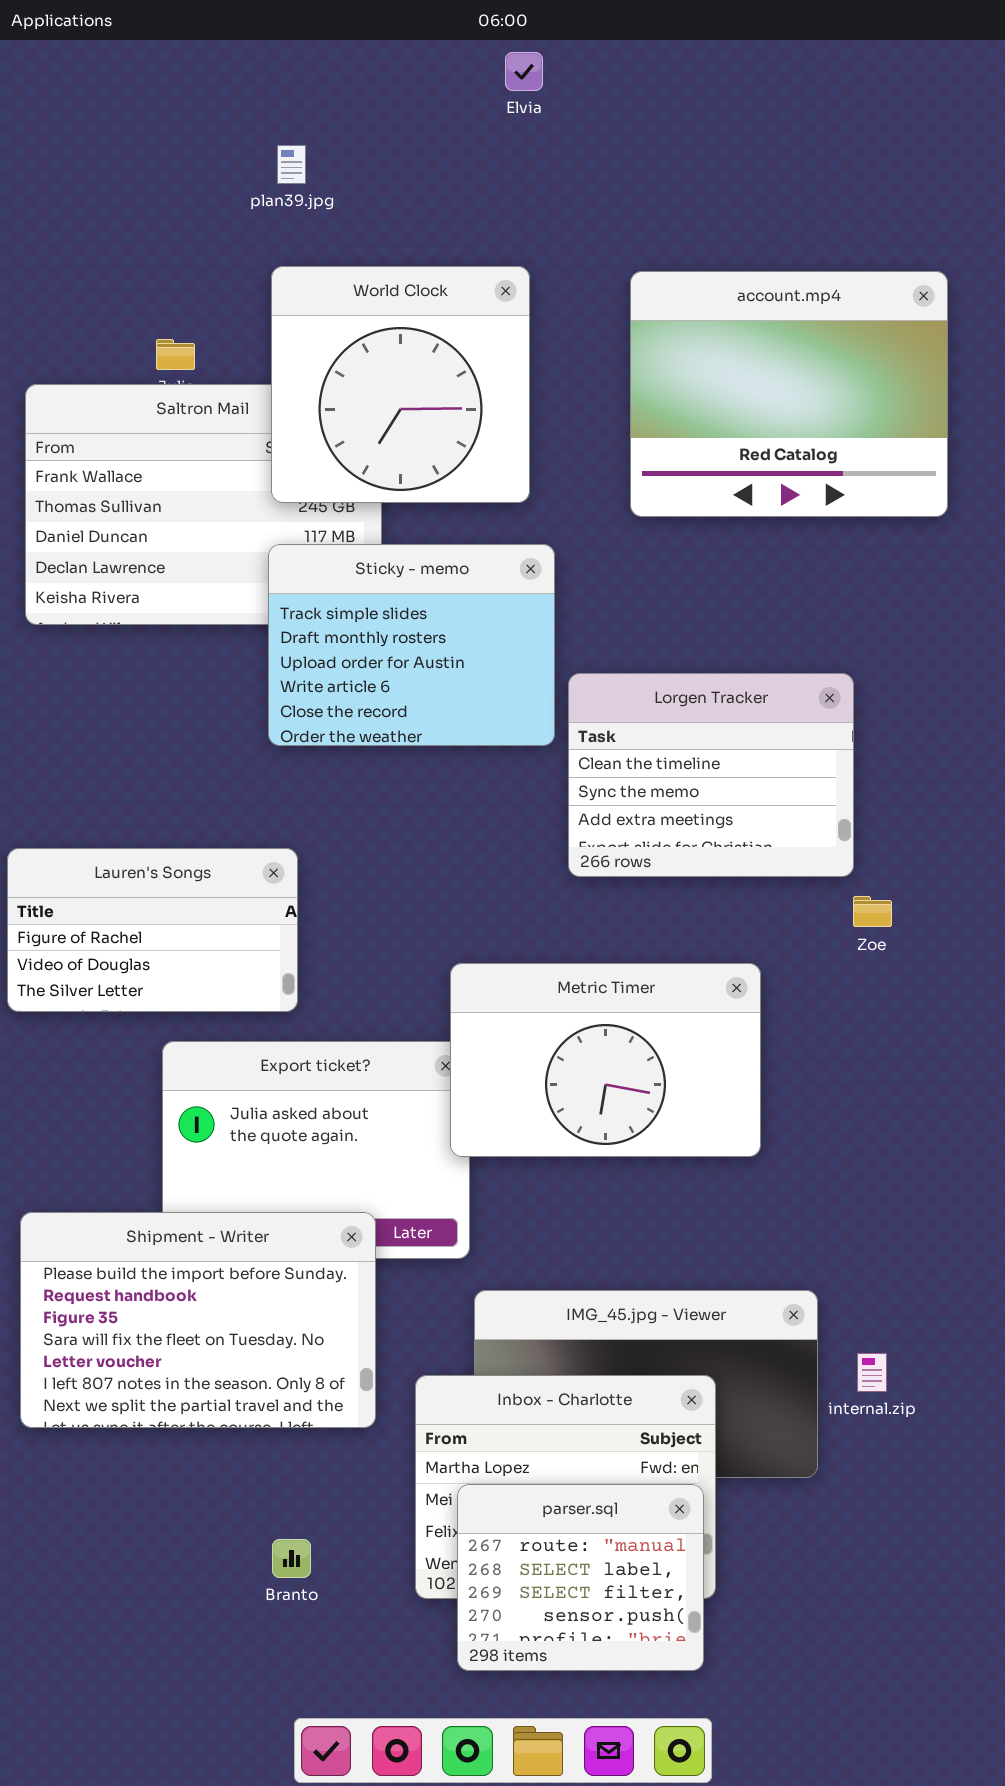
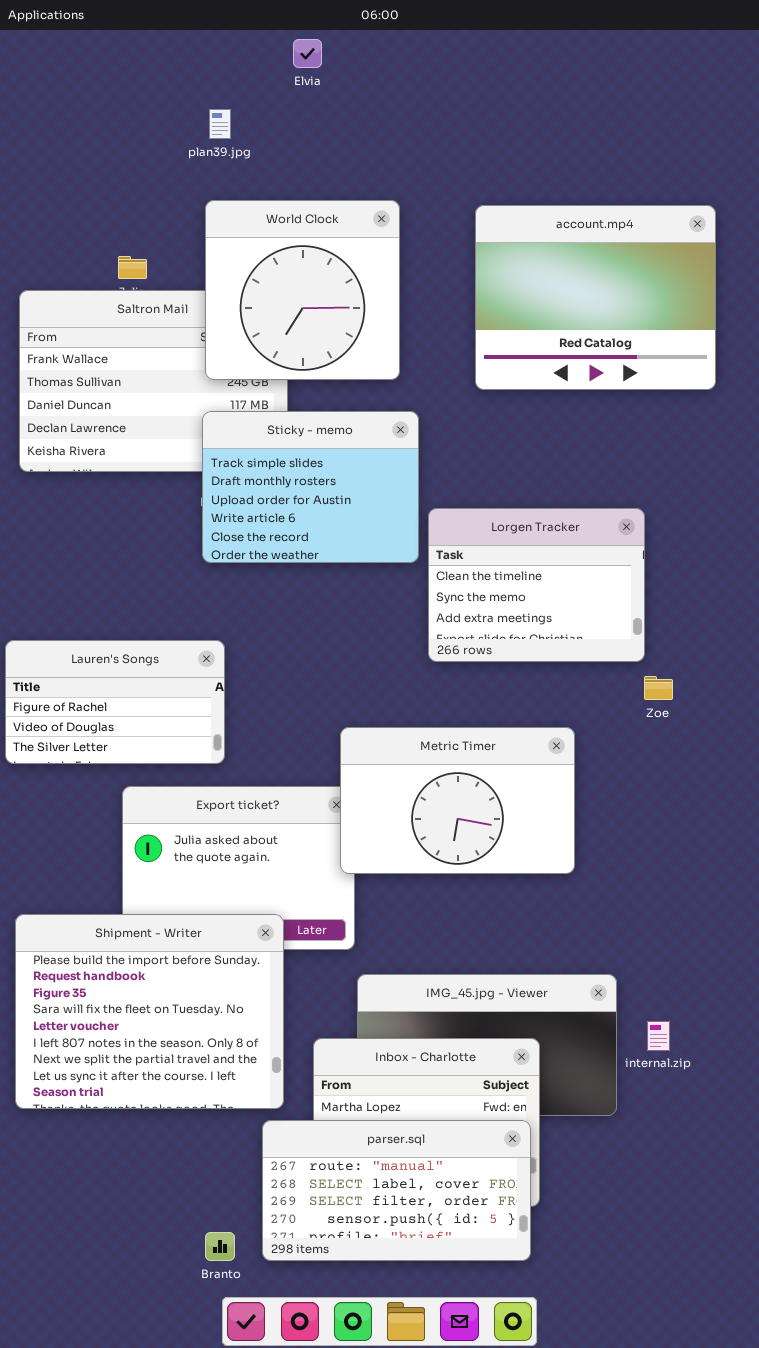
Elvia: [505,52,543,91] -> [293,39,322,68], moved
Shipment - Writer: [20,1212,376,1428] -> [15,914,284,1109], resized
parser.sql: [457,1484,704,1671] -> [262,1120,531,1261], resized
Branto: [272,1539,311,1578] -> [205,1232,235,1261], moved

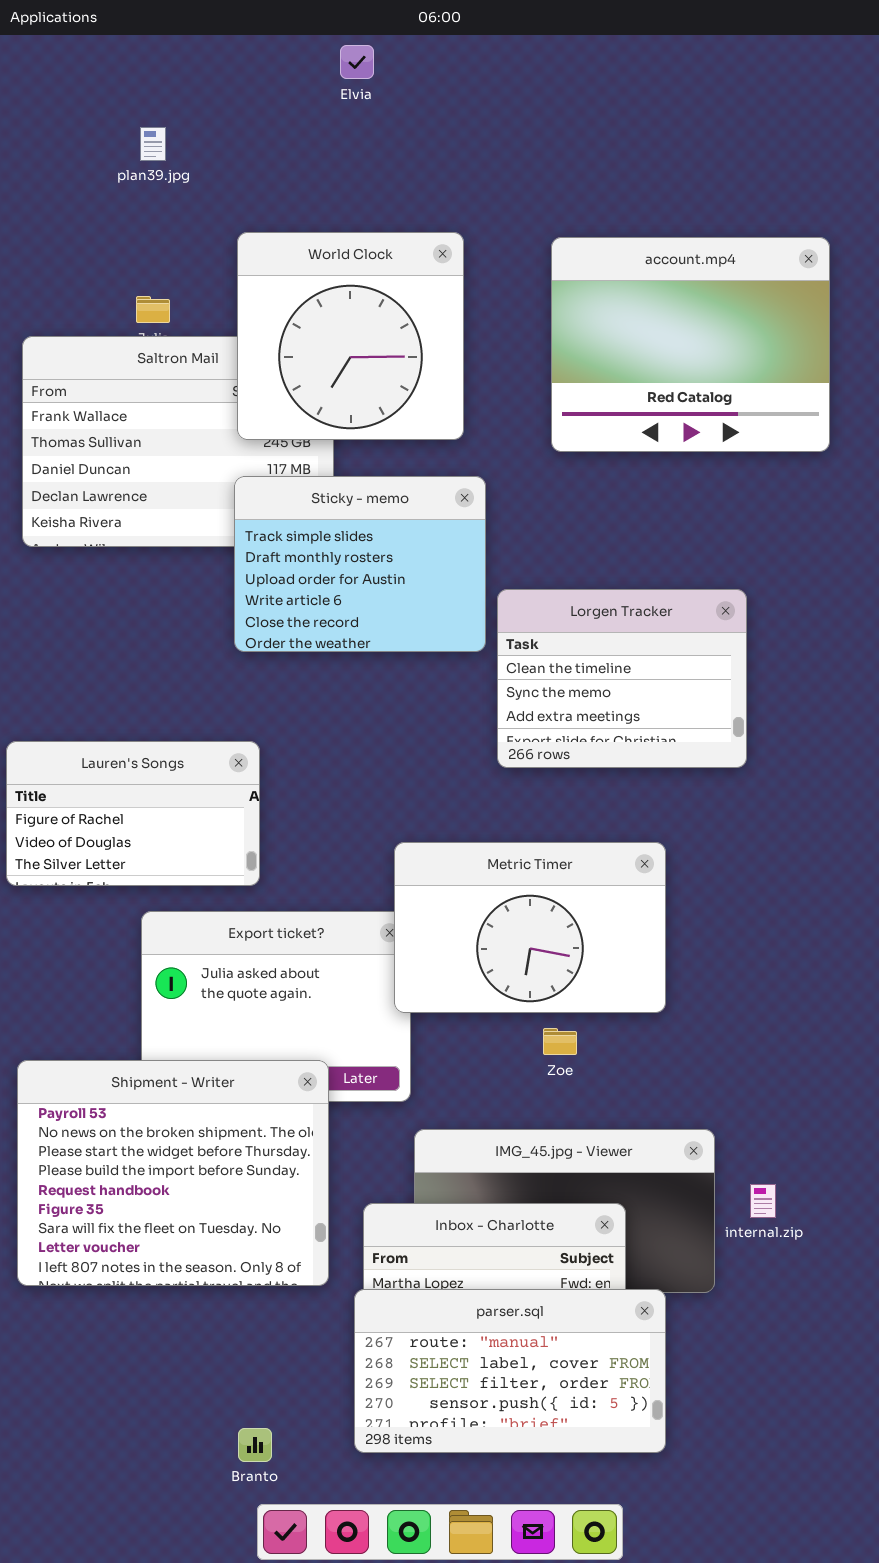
plan39.jpg: [209,109,231,139] -> [140,127,166,161], moved
Zoe: [644,676,673,700] -> [543,1028,577,1055], moved
Shipment - Writer: [15,914,284,1109] -> [17,1060,329,1286], scrolled up 3 rows
parser.sql: [262,1120,531,1261] -> [354,1289,666,1453], moved

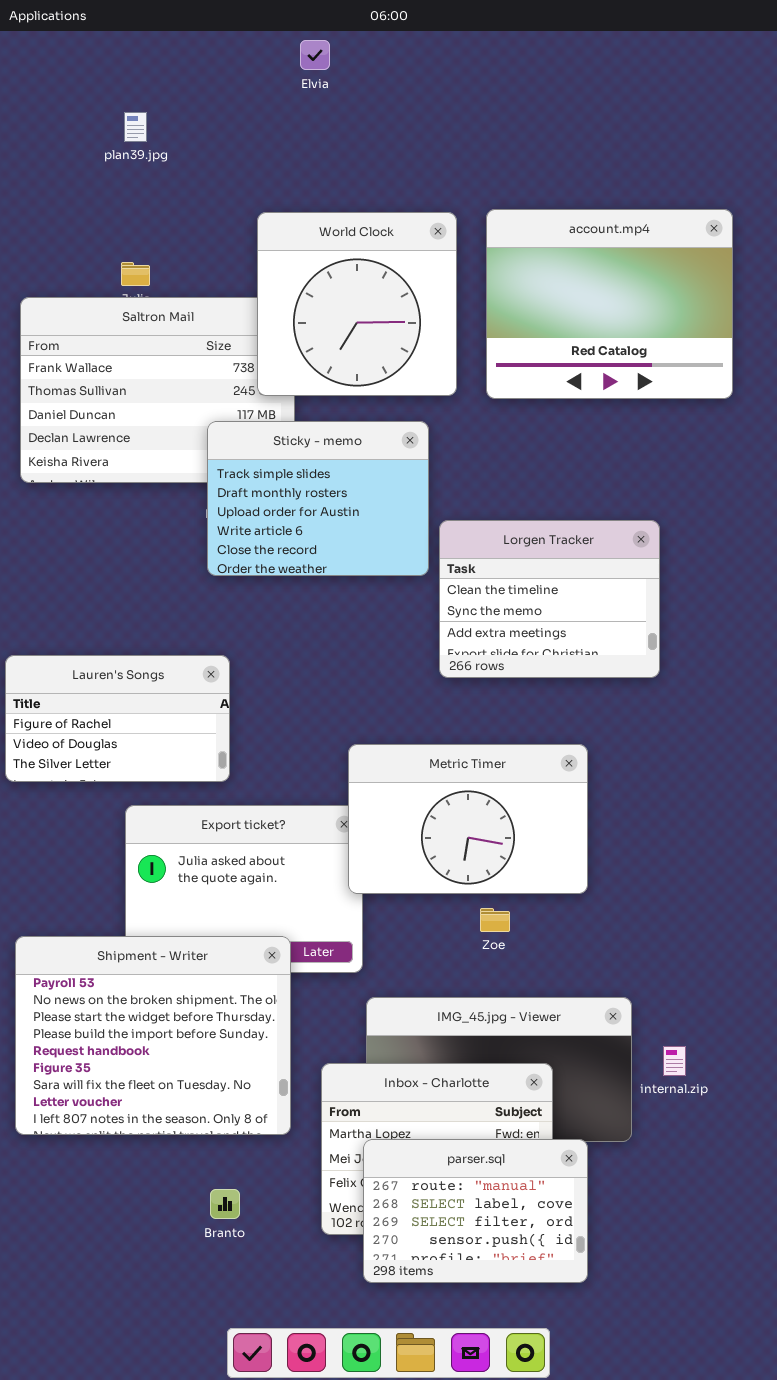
World Clock: [237,232,464,440] -> [257,212,457,396], moved
parser.sql: [354,1289,666,1453] -> [363,1139,588,1283], resized
Branto: [238,1428,272,1462] -> [210,1189,240,1219], moved

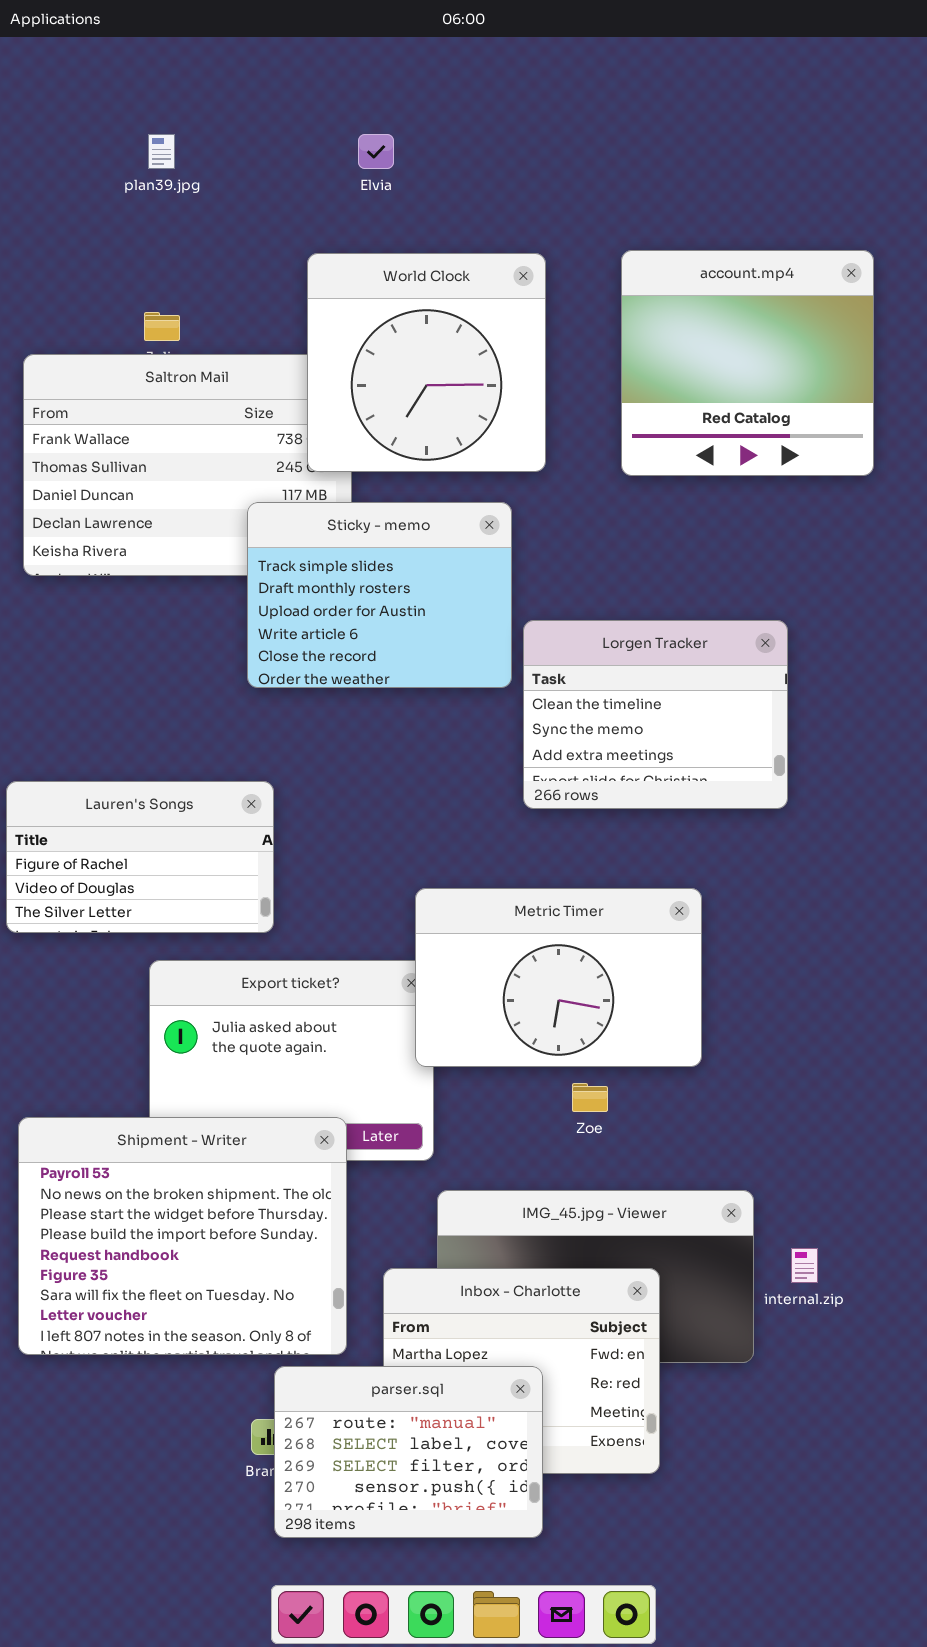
Elvia: [300,40,330,70] -> [358,134,394,169], moved
account.mp4: [486,209,733,399] -> [621,250,874,476], resized
parser.sql: [363,1139,588,1283] -> [274,1366,543,1538], moved

